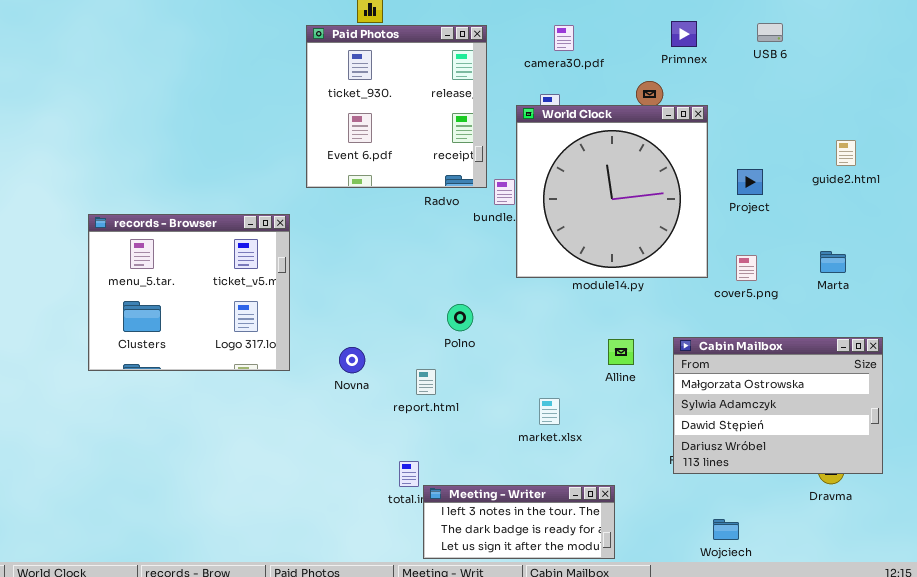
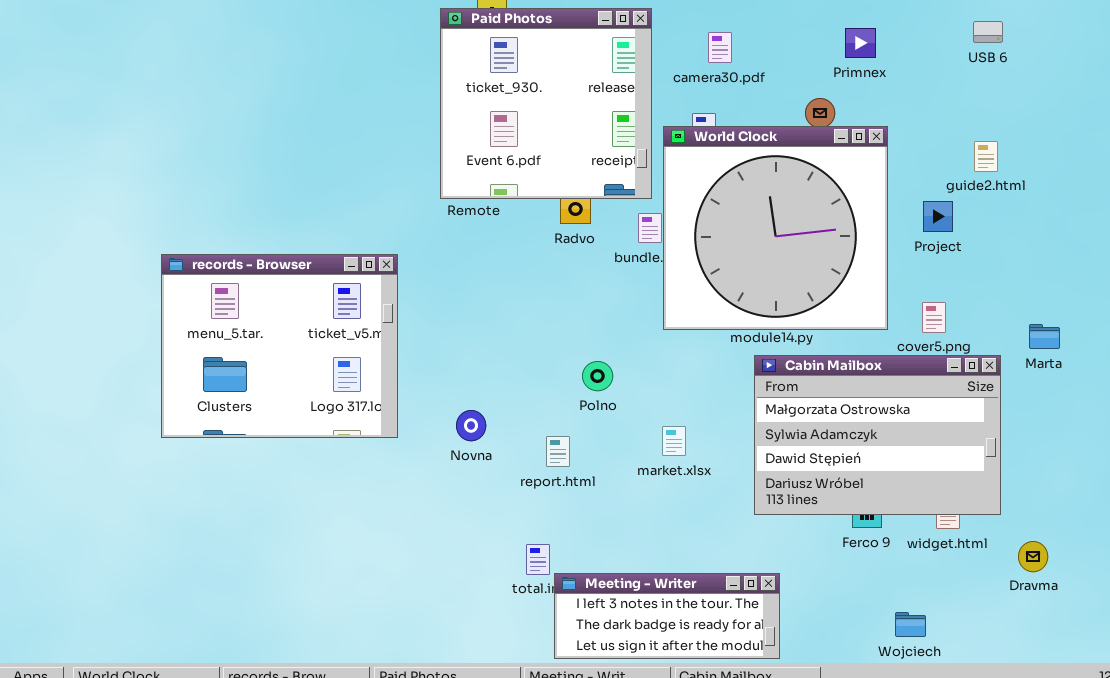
USB 6: [757,23,783,42] -> [973,21,1003,43], moved
Paid Photos: [306,25,487,188] -> [440,8,652,199], moved
guide2.html: [836,140,856,166] -> [974,141,998,172], moved
Marta: [820,251,846,273] -> [1029,324,1060,349], moved
Cabin Mailbox: [673,337,883,474] -> [754,355,1001,515], moved
market.xlsx: [539,398,560,425] -> [662,426,686,456], moved

